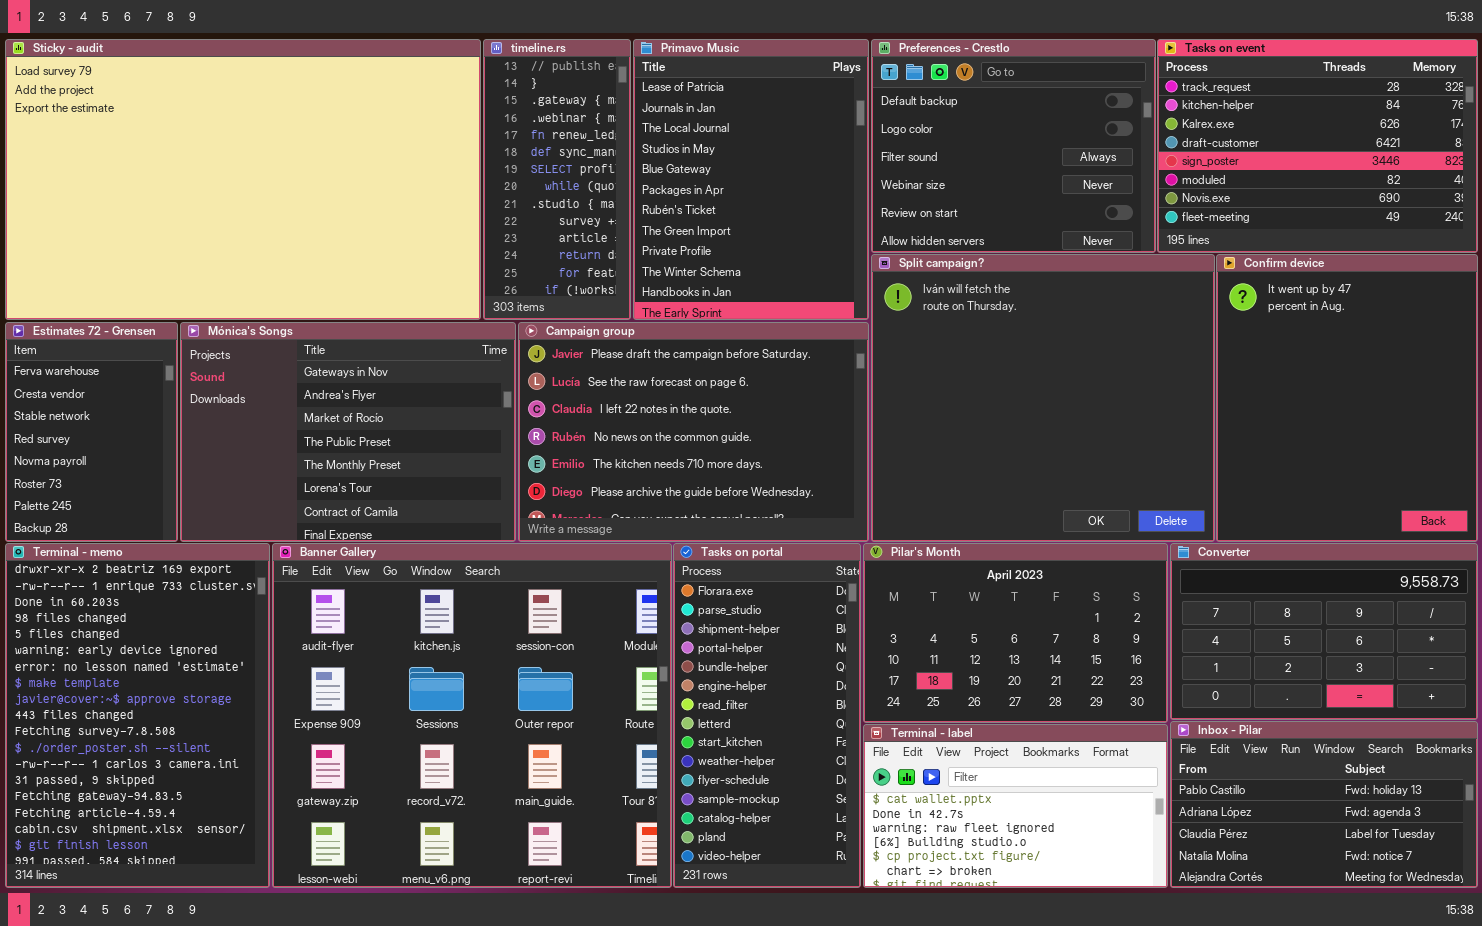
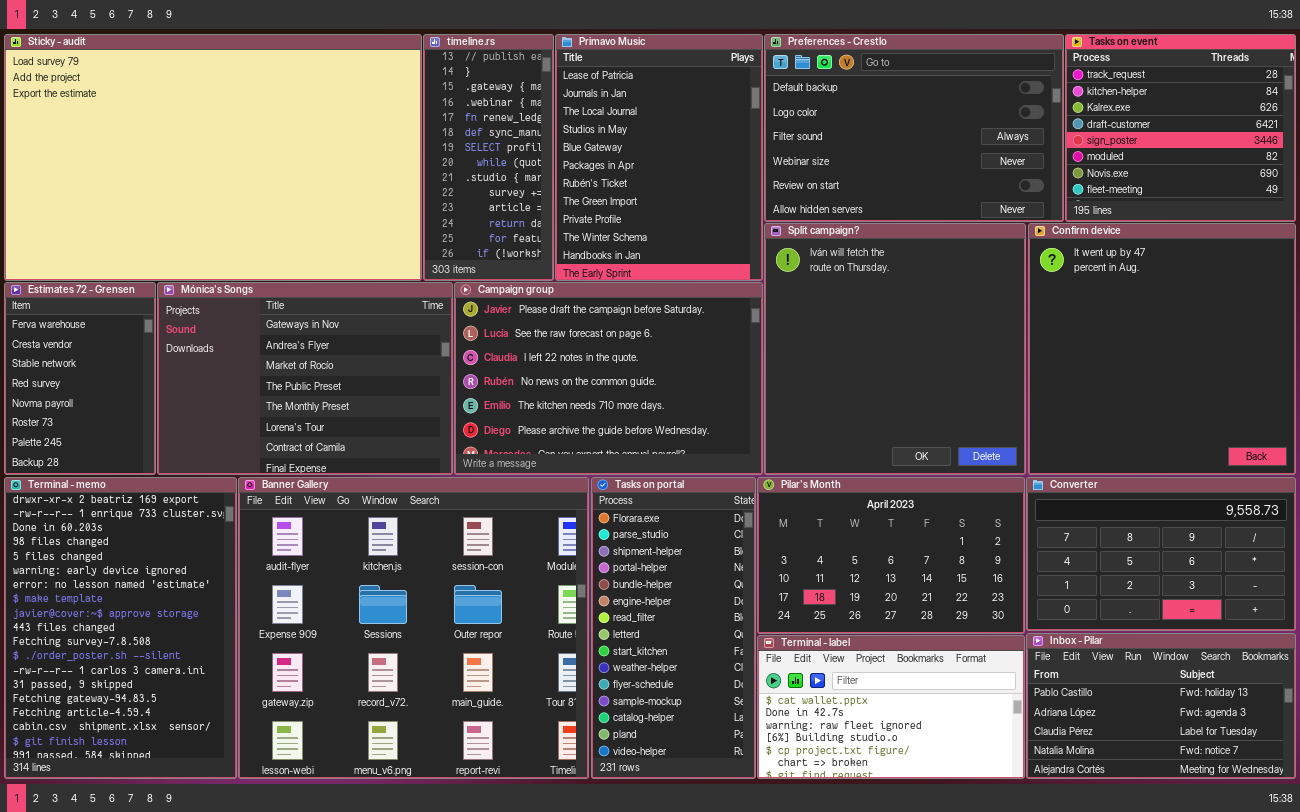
Preferences - Crestlo: [871,39,1156,253] -> [764,34,1064,222], resized
Tasks on event: [1157,39,1478,253] -> [1065,34,1296,222], resized
Split campaign?: [871,254,1215,542] -> [764,223,1026,475], resized
Confirm device: [1216,254,1478,542] -> [1028,223,1296,475], resized

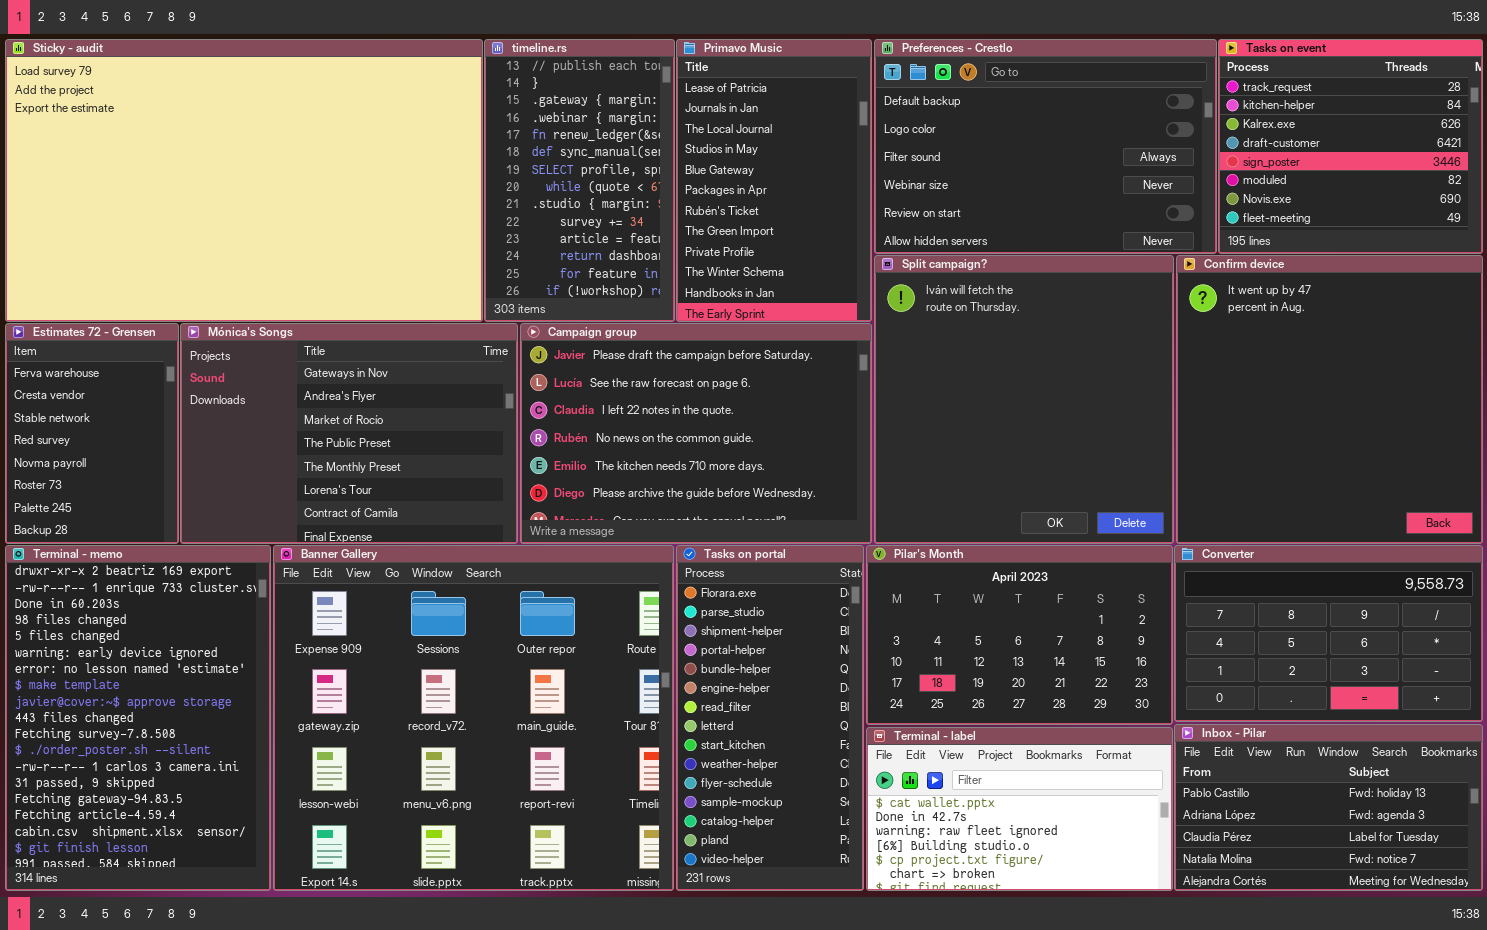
timeline.rs: [423,34,554,281] -> [484,39,675,322], resized
Primavo Music: [555,34,763,281] -> [676,39,872,322], resized
Banner Gallery: [238,477,589,779] -> [273,545,674,891], scrolled down 1 row

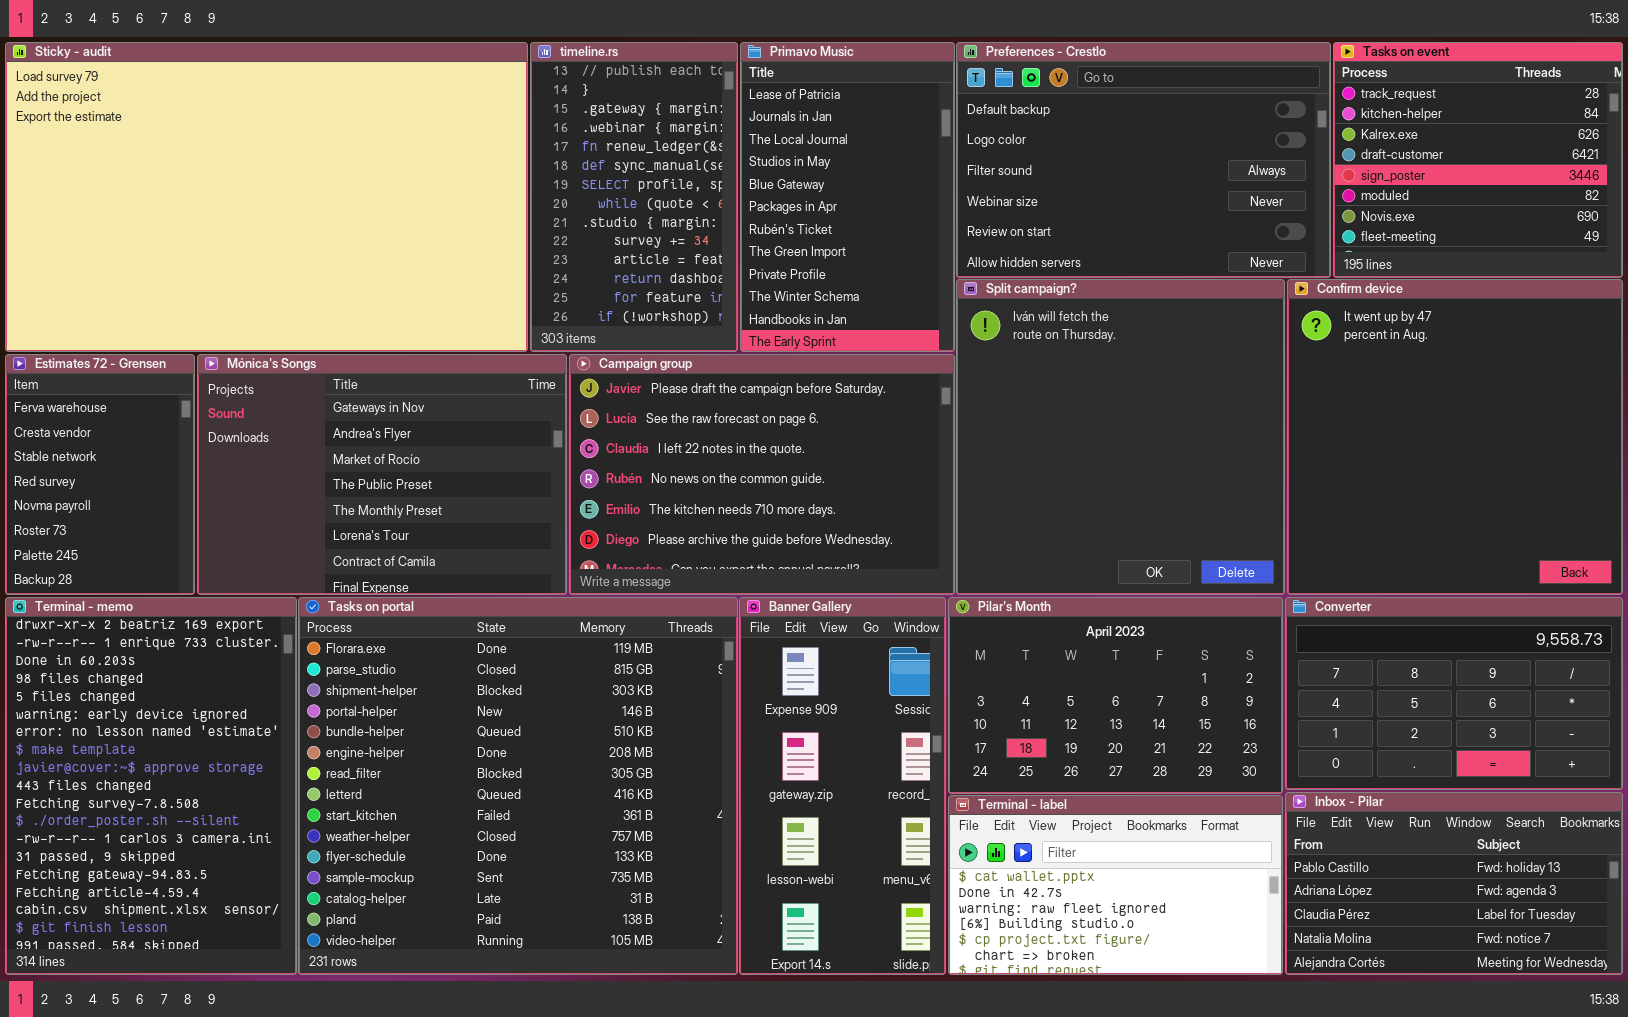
Banner Gallery: [273,545,674,891] -> [739,597,946,975], moved, resized
Tasks on portal: [676,545,864,891] -> [298,597,738,975], moved, resized

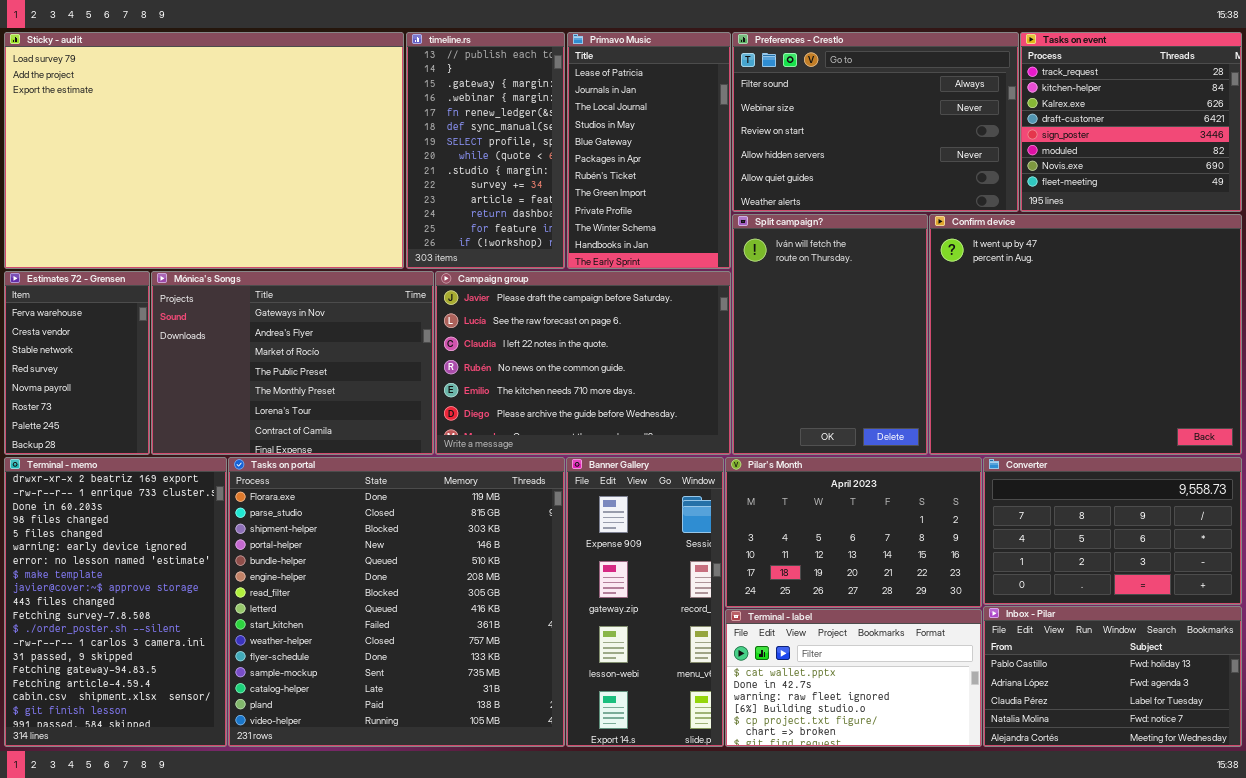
Preferences - Crestlo: [956,42,1331,278] -> [732,32,1019,212], scrolled down 2 rows
Split campaign?: [956,279,1285,595] -> [732,214,928,455], resized
Confirm device: [1287,279,1623,595] -> [929,214,1242,455], resized

